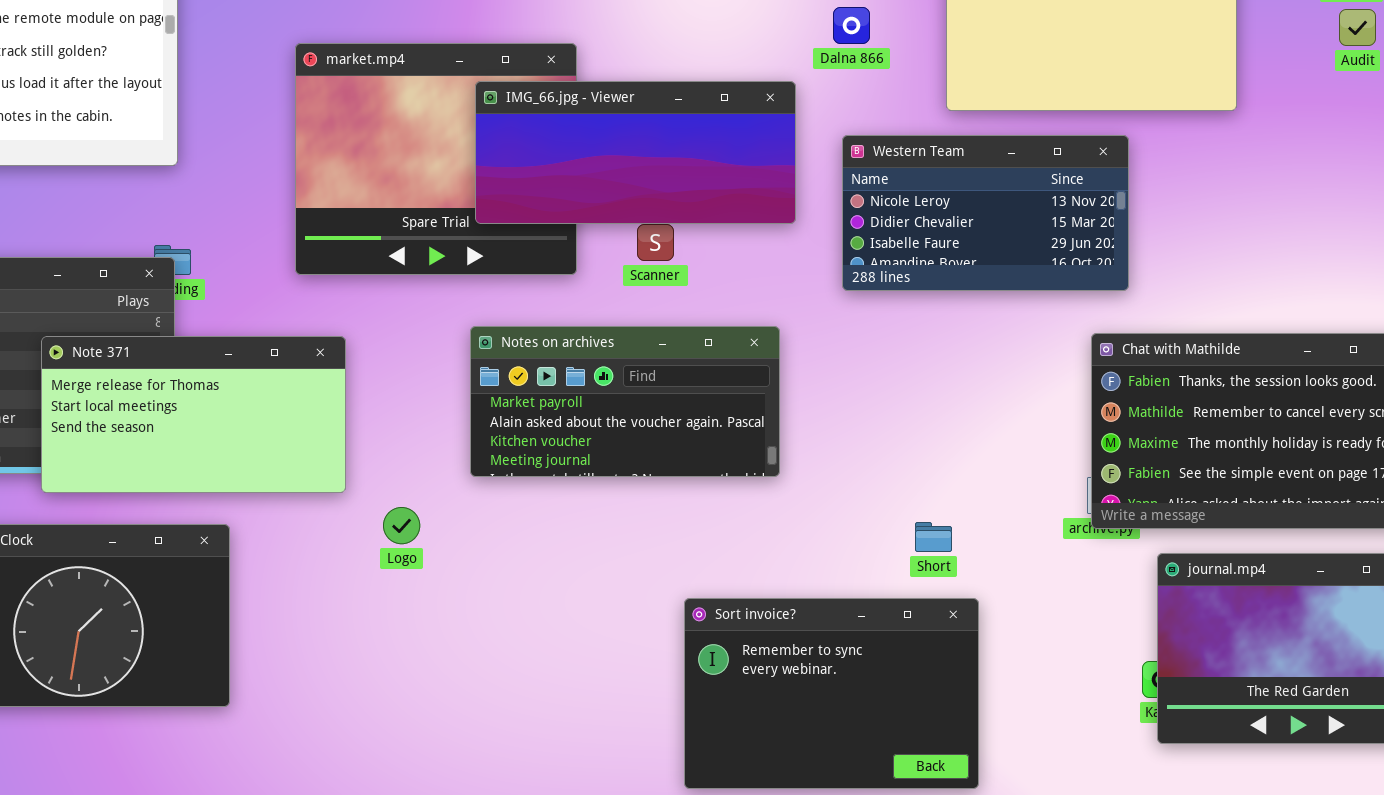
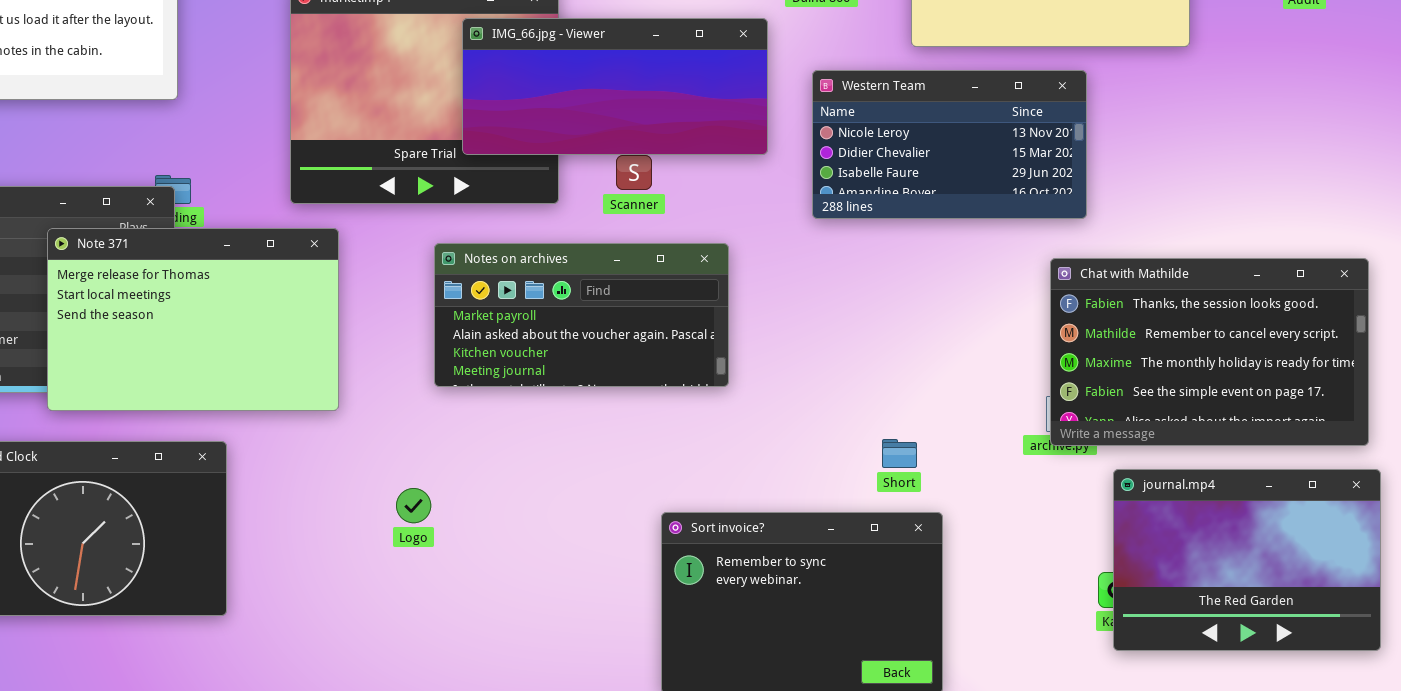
Notes on archives: [470,326,780,477] -> [434,243,729,387], moved
Note 371: [41,336,346,493] -> [47,228,339,411], resized
Logo: [383,507,420,544] -> [396,488,431,523], moved

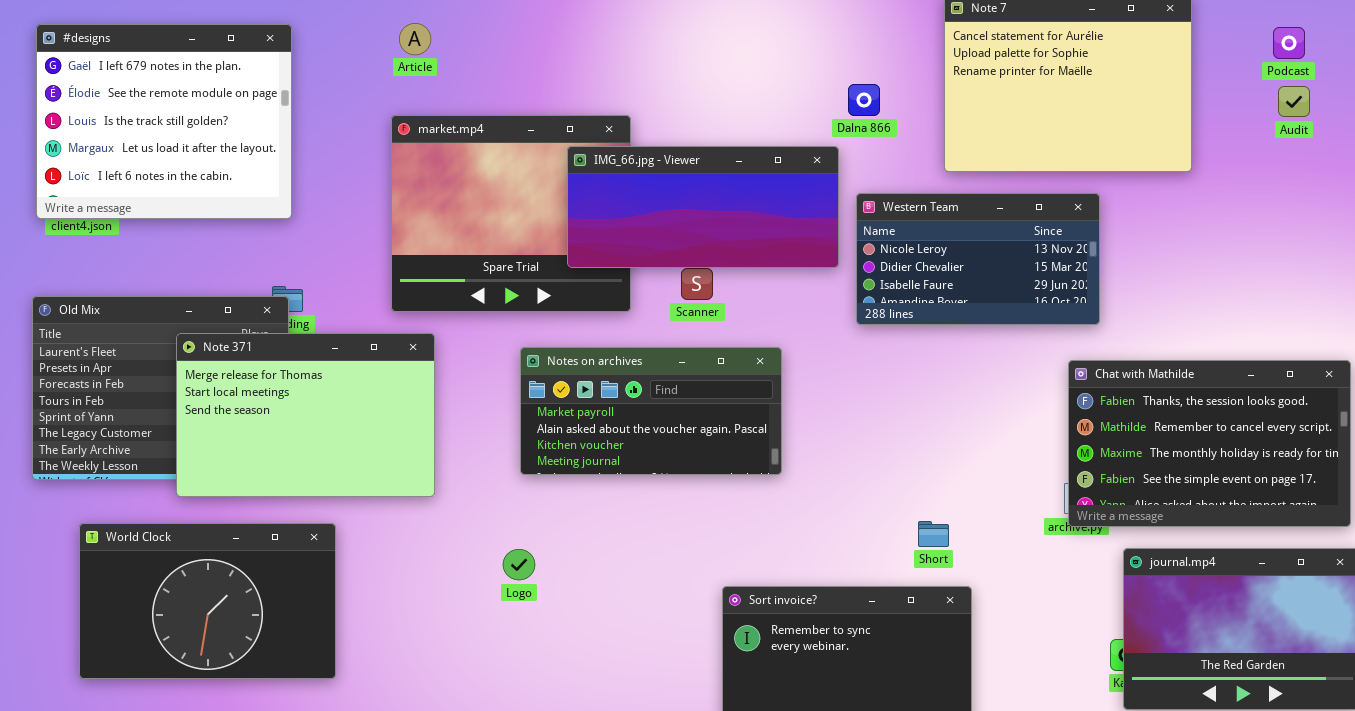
IMG_66.jpg - Viewer: [462,18,768,155] -> [567,146,839,268], moved
Logo: [396,488,431,523] -> [503,549,535,580], moved

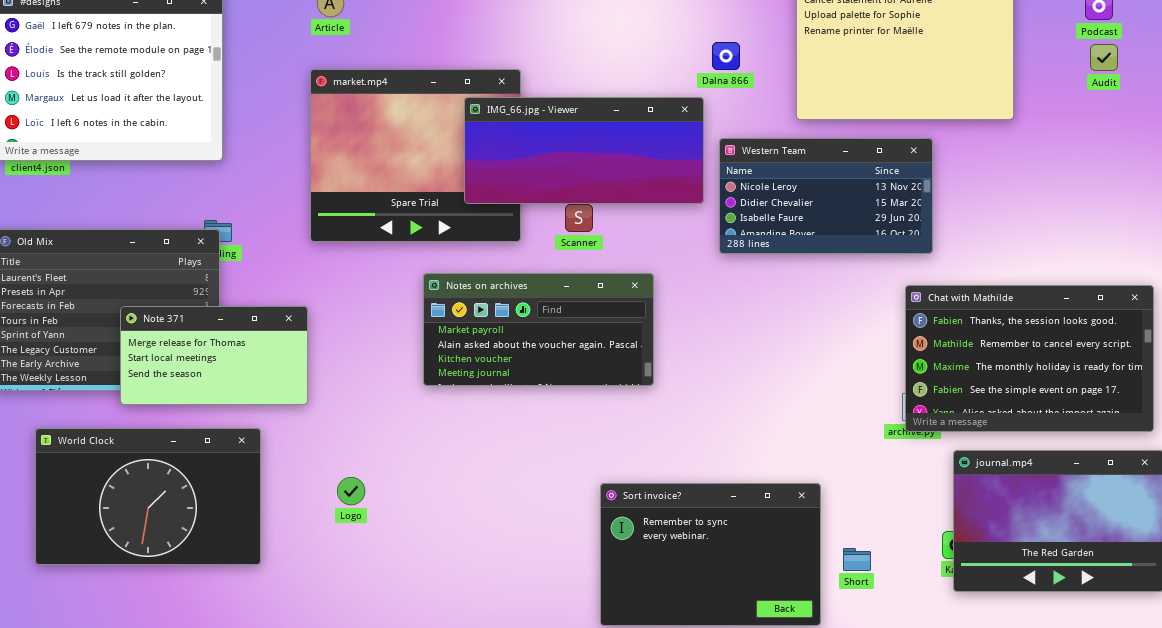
Note 371: [176,333,435,497] -> [120,306,308,405], resized
Short: [918,521,949,547] -> [843,548,871,571], moved
Logo: [503,549,535,580] -> [337,477,365,505], moved

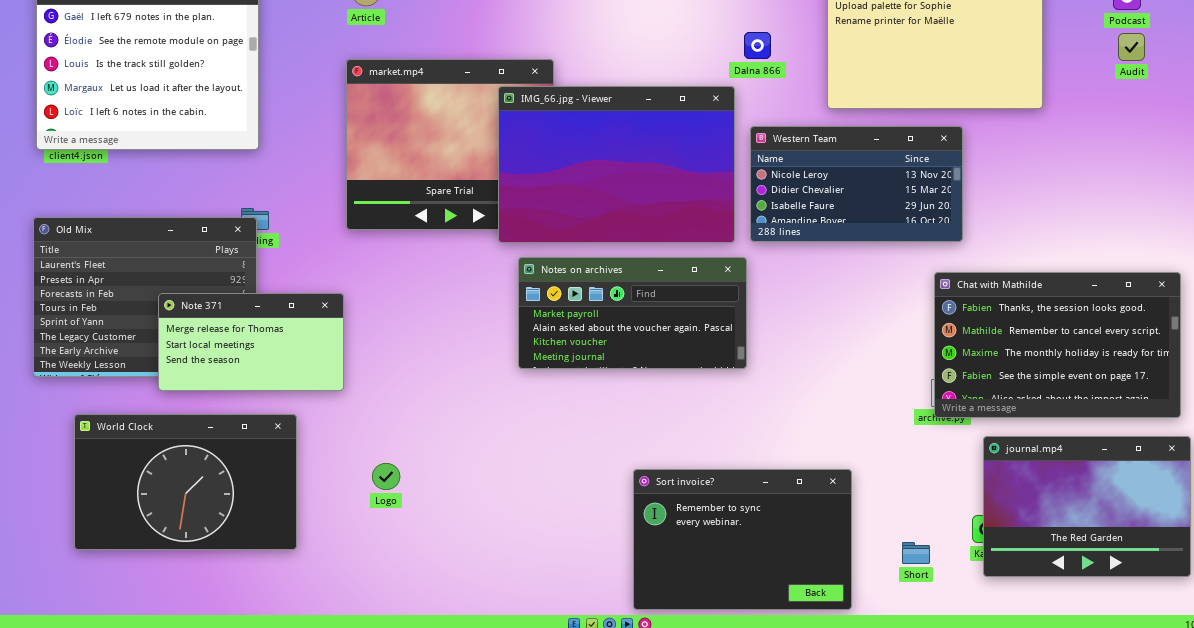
IMG_66.jpg - Viewer: [464,97,704,204] -> [498,86,735,243], resized
Notes on archives: [423,273,654,386] -> [518,257,747,369], moved
Short: [843,548,871,571] -> [902,542,930,564], moved

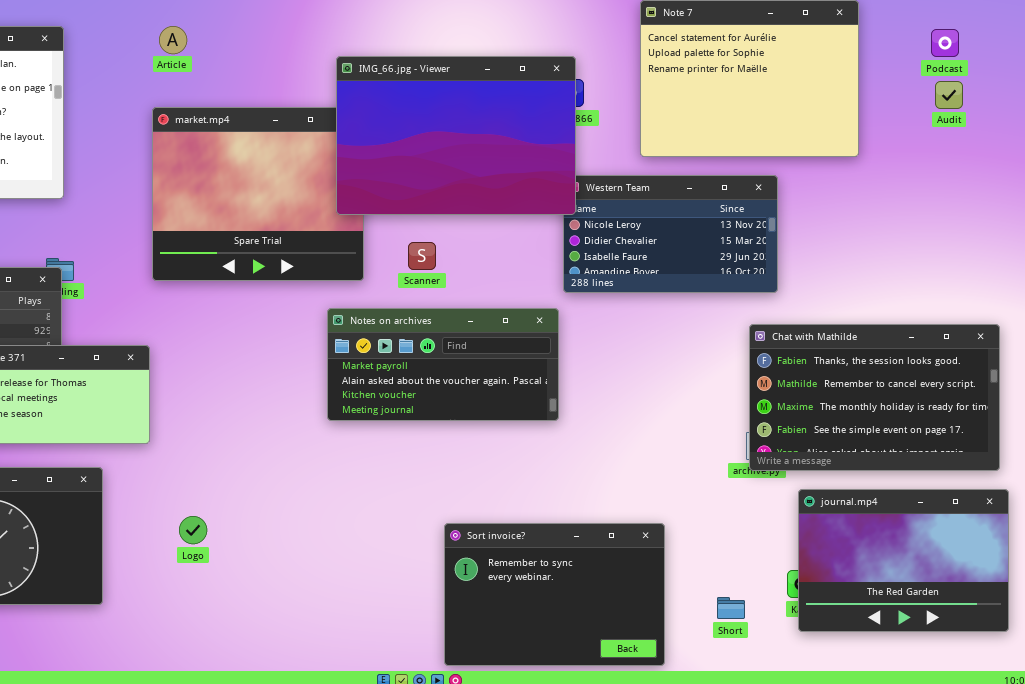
IMG_66.jpg - Viewer: [498,86,735,243] -> [336,56,576,215], moved

